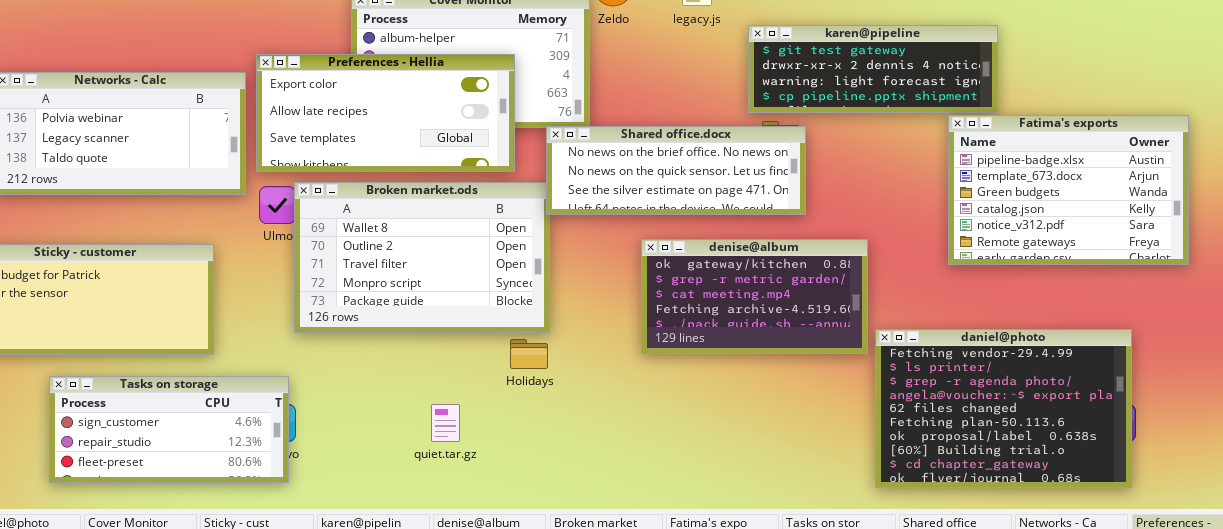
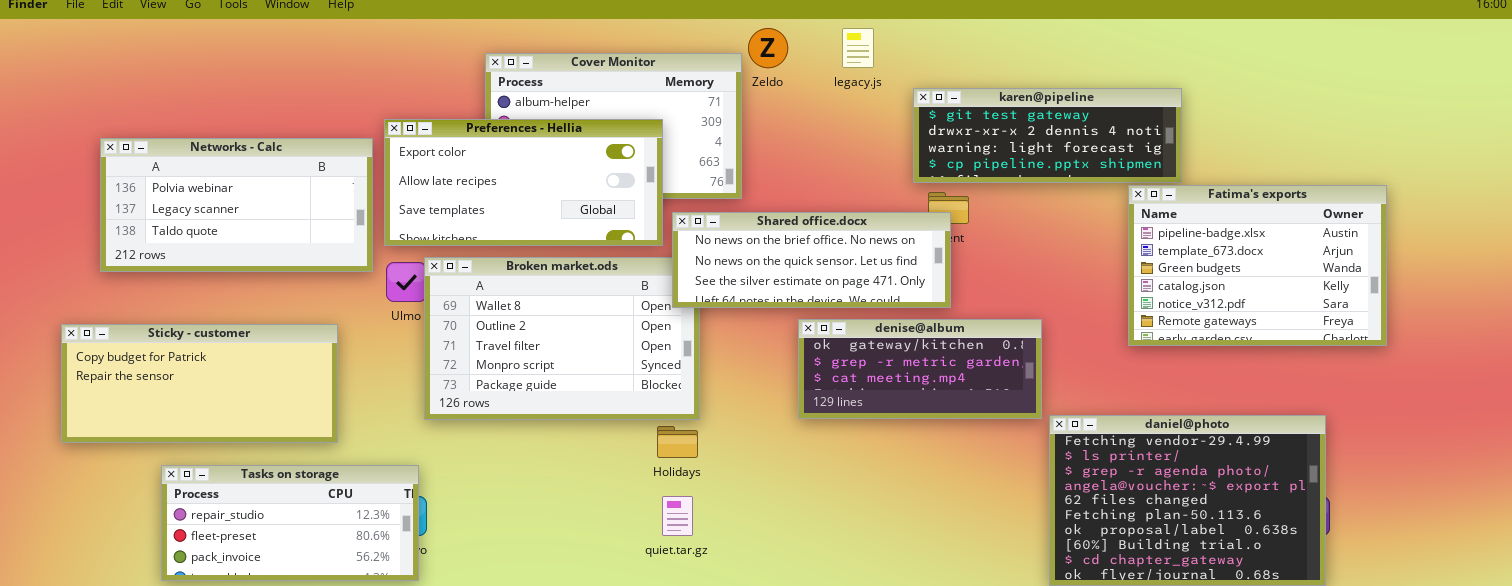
Shared office.docx: [546,126,806,215] -> [672,212,951,308], moved
denise@album: [641,239,868,354] -> [798,319,1042,419], resized
Tasks on storage: [49,376,289,483] -> [161,465,419,581], scrolled down 1 row
quiet.tar.gz: [431,404,460,442] -> [662,496,693,536], moved

